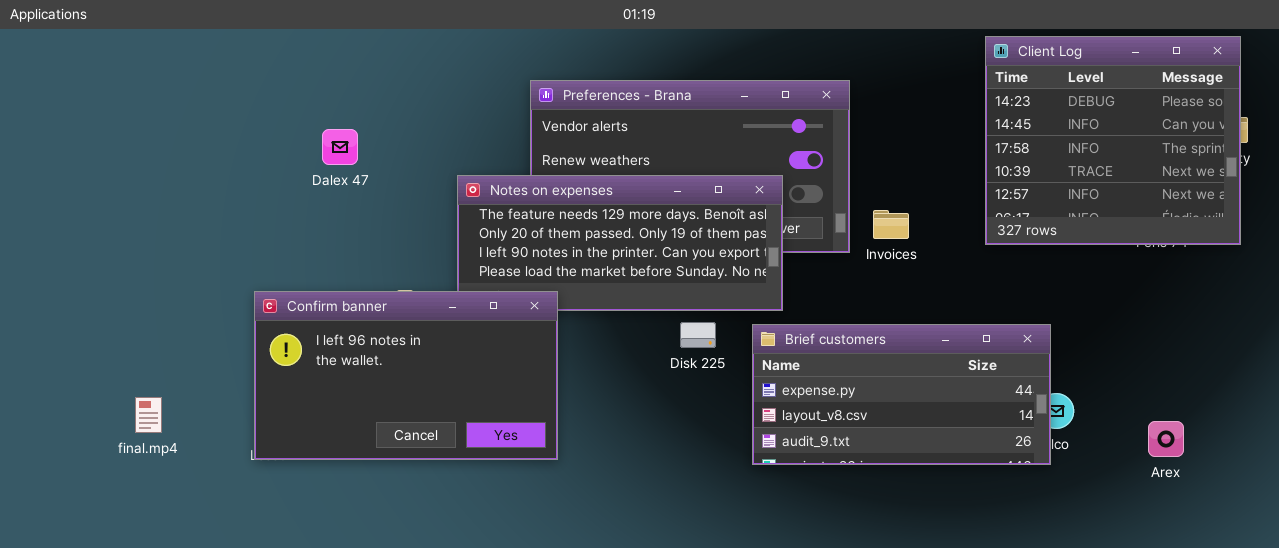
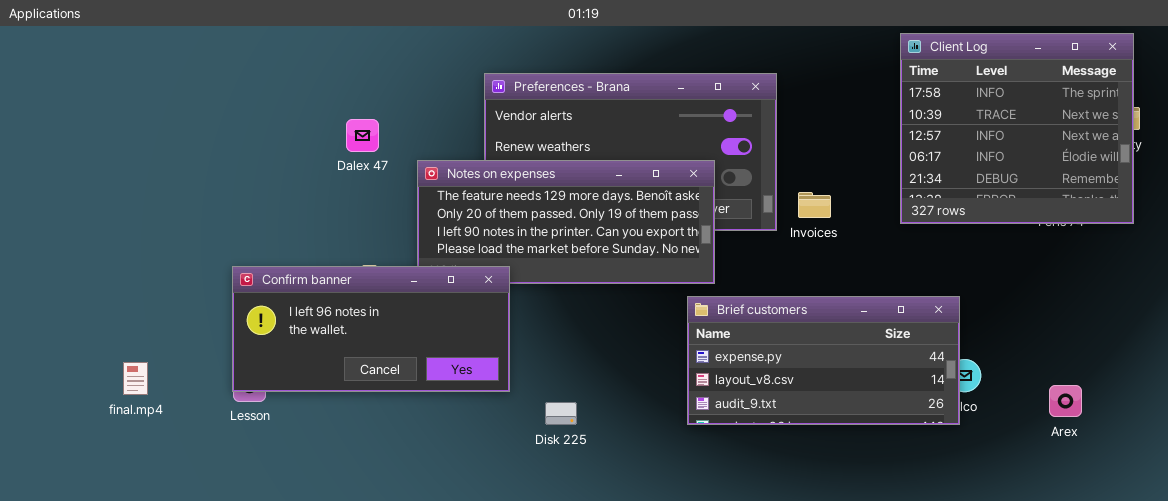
Client Log: [985,36,1241,245] -> [900,33,1134,224], scrolled down 2 rows
Dalex 47: [322,129,358,165] -> [346,119,379,152], moved
Confirm banner: [254,291,558,460] -> [232,266,510,392], resized
Disk 225: [680,322,716,348] -> [545,402,577,425], moved

